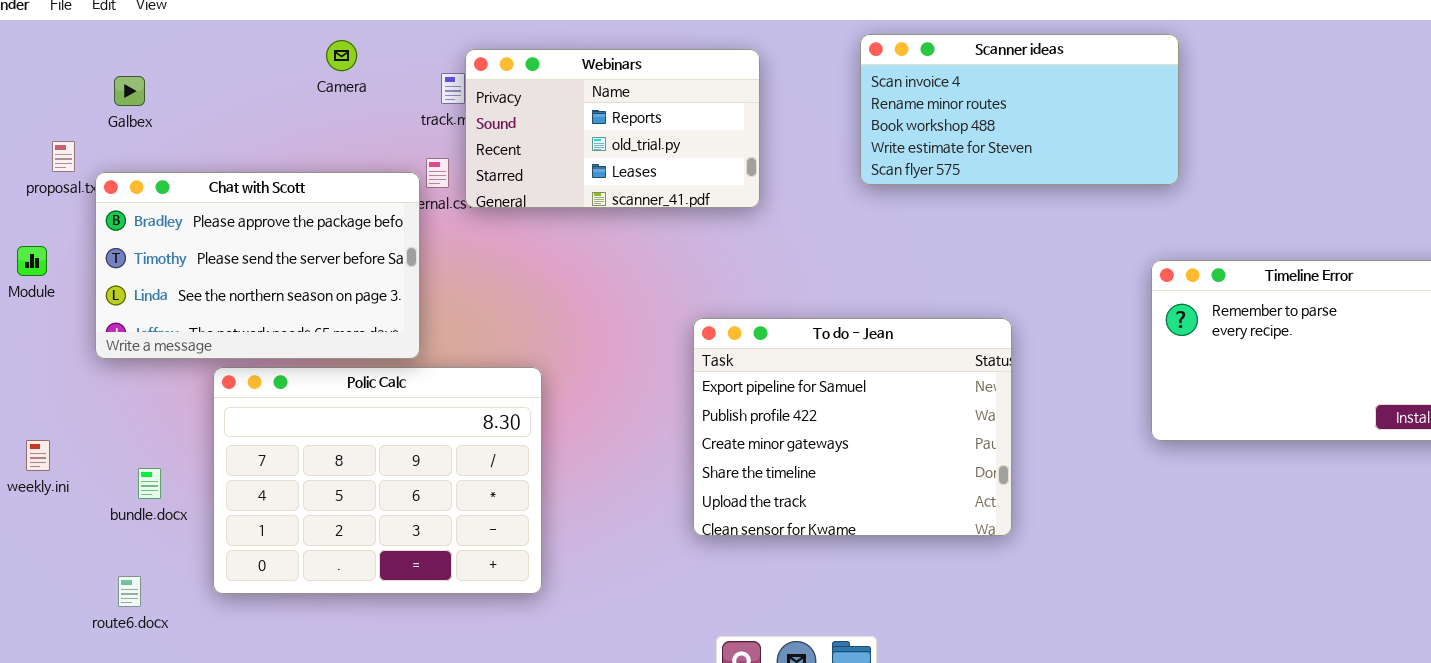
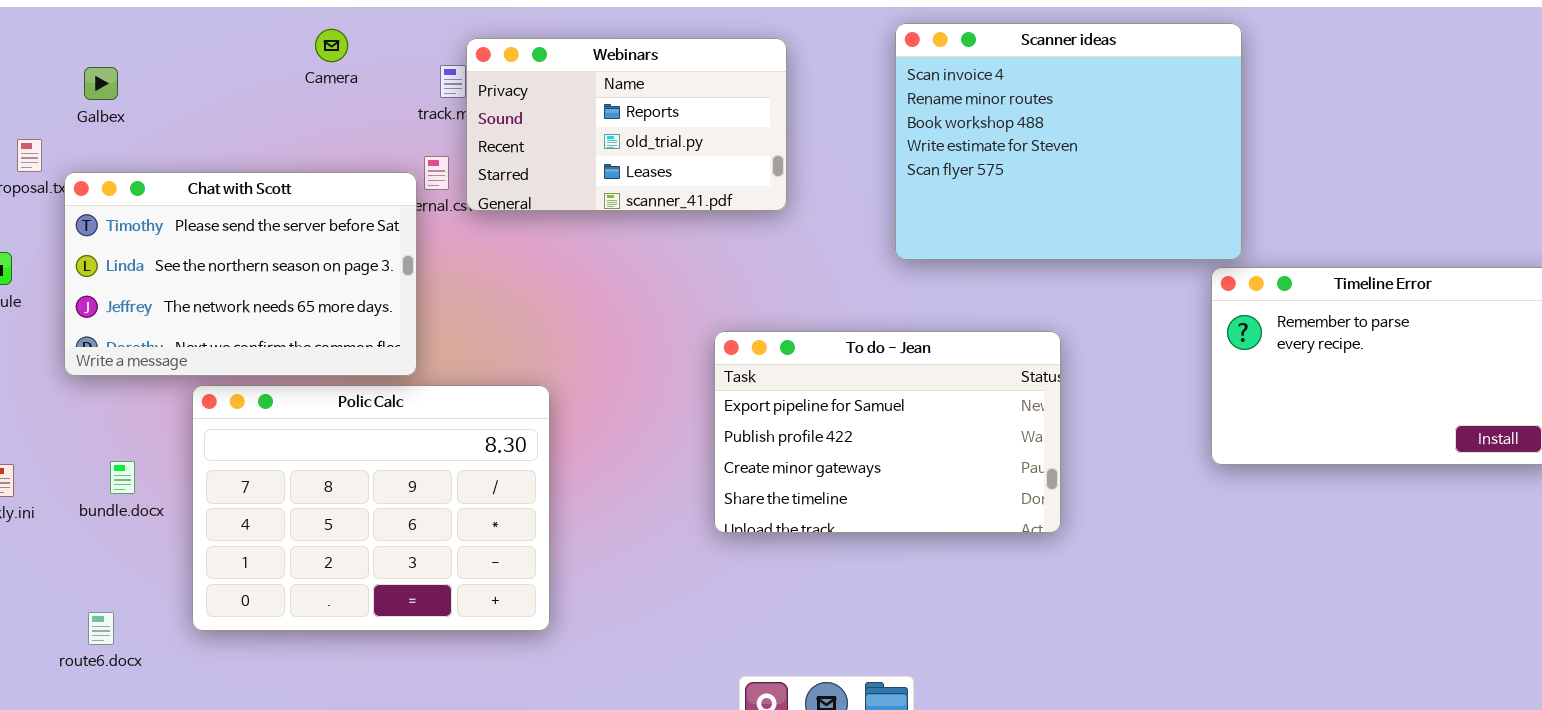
Scanner ideas: [860,34,1179,185] -> [895,23,1242,260], resized
Chat with Scott: [95,172,420,359] -> [64,172,417,376], scrolled down 1 row
To do - Jean: [693,318,1012,536] -> [714,331,1061,533], resized
bundle.docx: [138,468,161,499] -> [110,461,135,494], moved

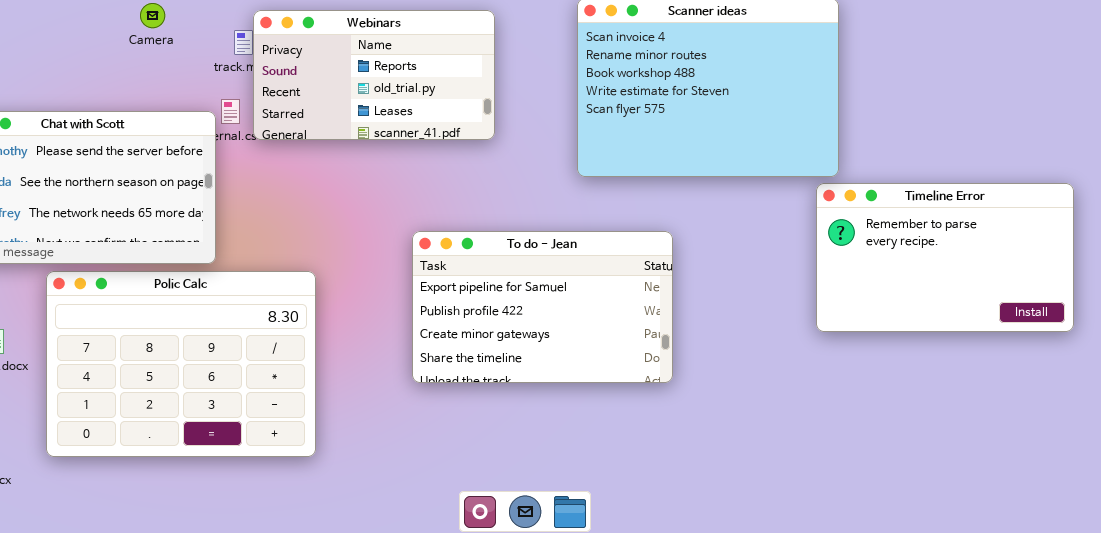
To do - Jean: [714,331,1061,533] -> [412,231,673,383], moved

